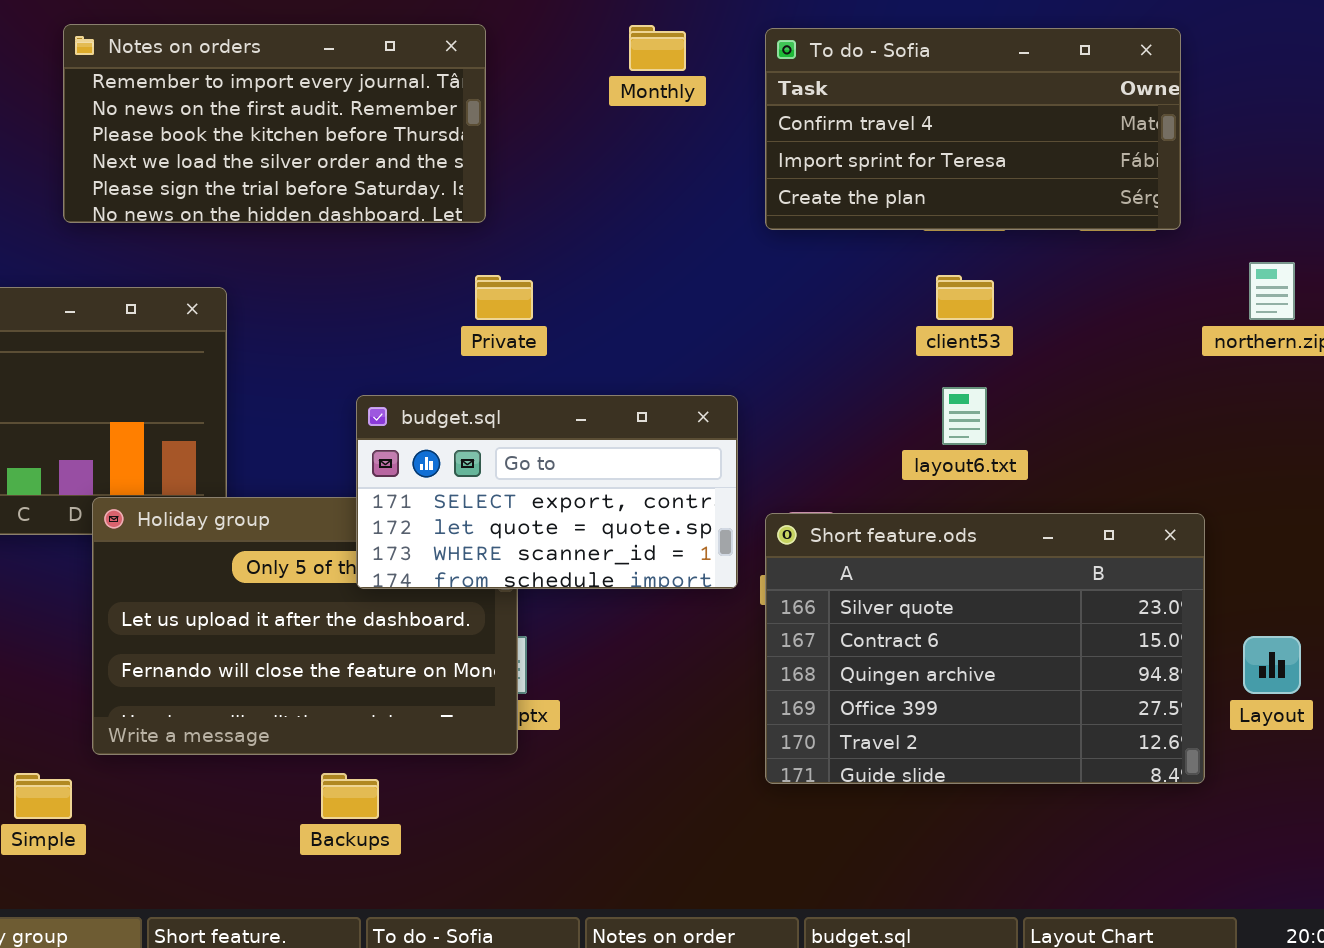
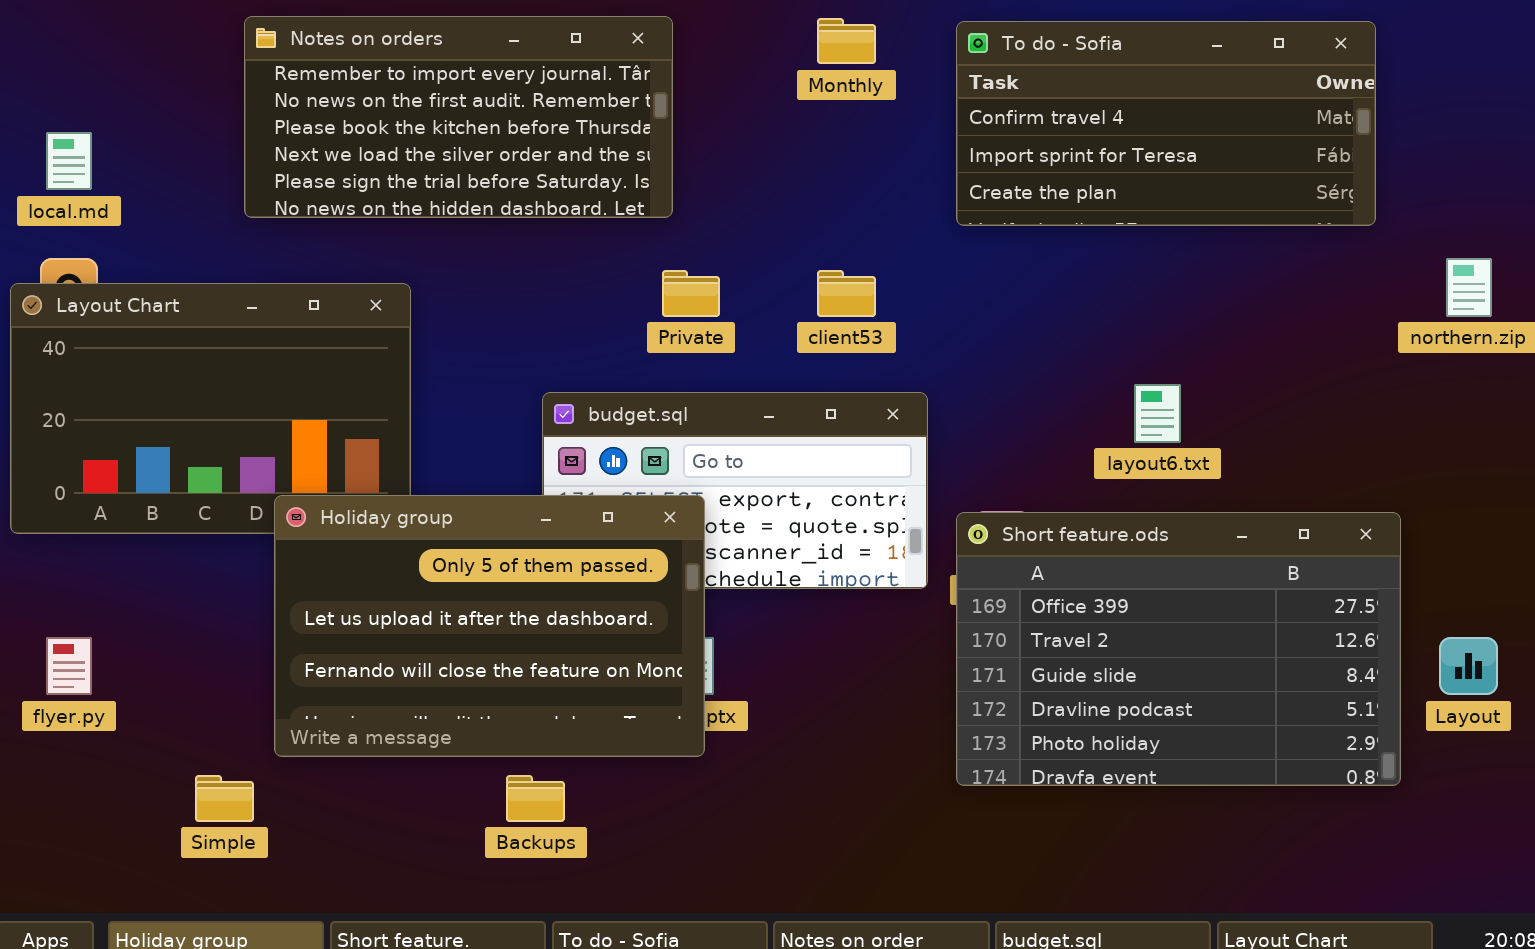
client53: [936,275,994,320] -> [817,270,876,317], moved
Holiday group: [92,497,518,755] -> [274,495,705,757], raised
Short feature.ods: [765,513,1205,784] -> [956,512,1401,786], scrolled down 3 rows

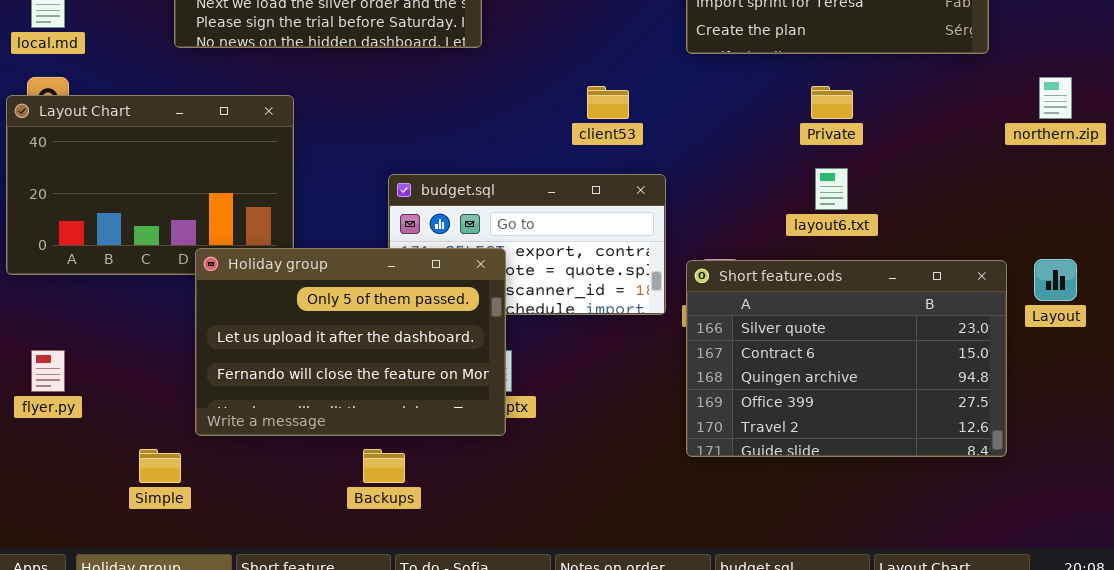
Private: [662,270,720,317] -> [811,86,853,119], moved
Short feature.ods: [956,512,1401,786] -> [686,260,1007,457], scrolled up 3 rows
Layout: [1439,637,1498,695] -> [1034,259,1077,301], moved

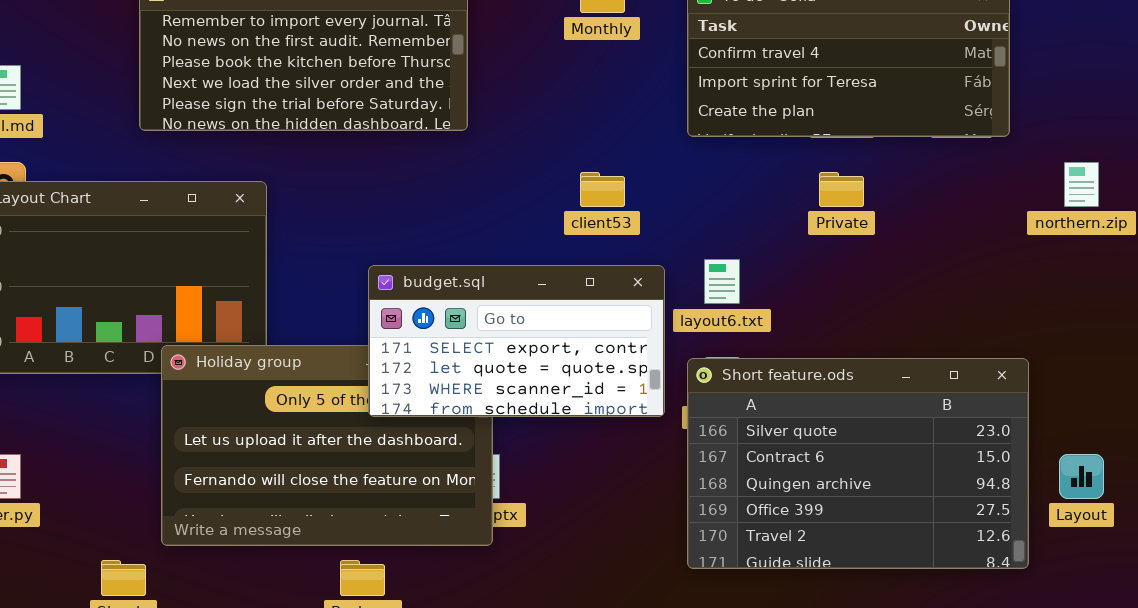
layout6.txt: [815,168,848,210] -> [704,259,740,304], moved
budget.sql: [388,174,666,315] -> [368,265,665,417], raised
Layout: [1034,259,1077,301] -> [1059,454,1104,499], moved

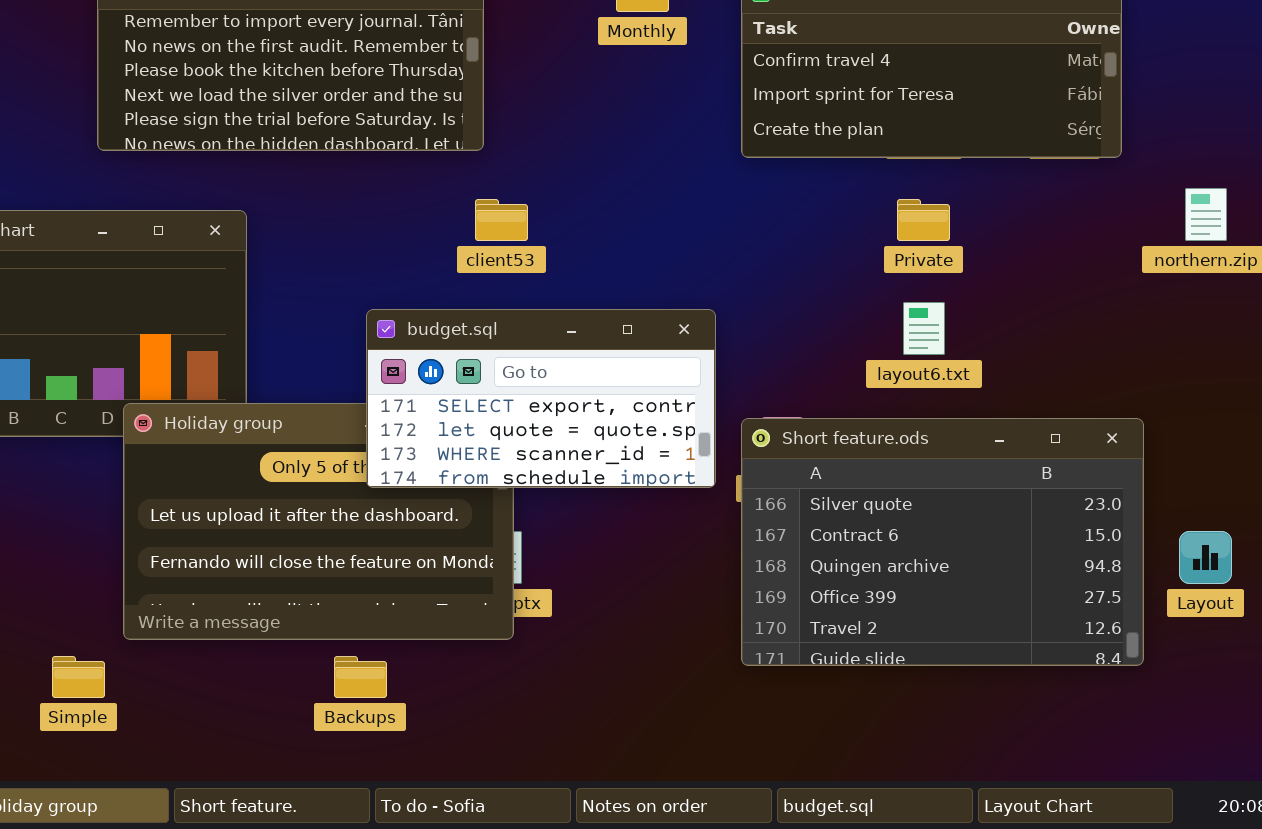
client53: [580,172,625,207] -> [475,199,528,241], moved
layout6.txt: [704,259,740,304] -> [903,302,945,355], moved

